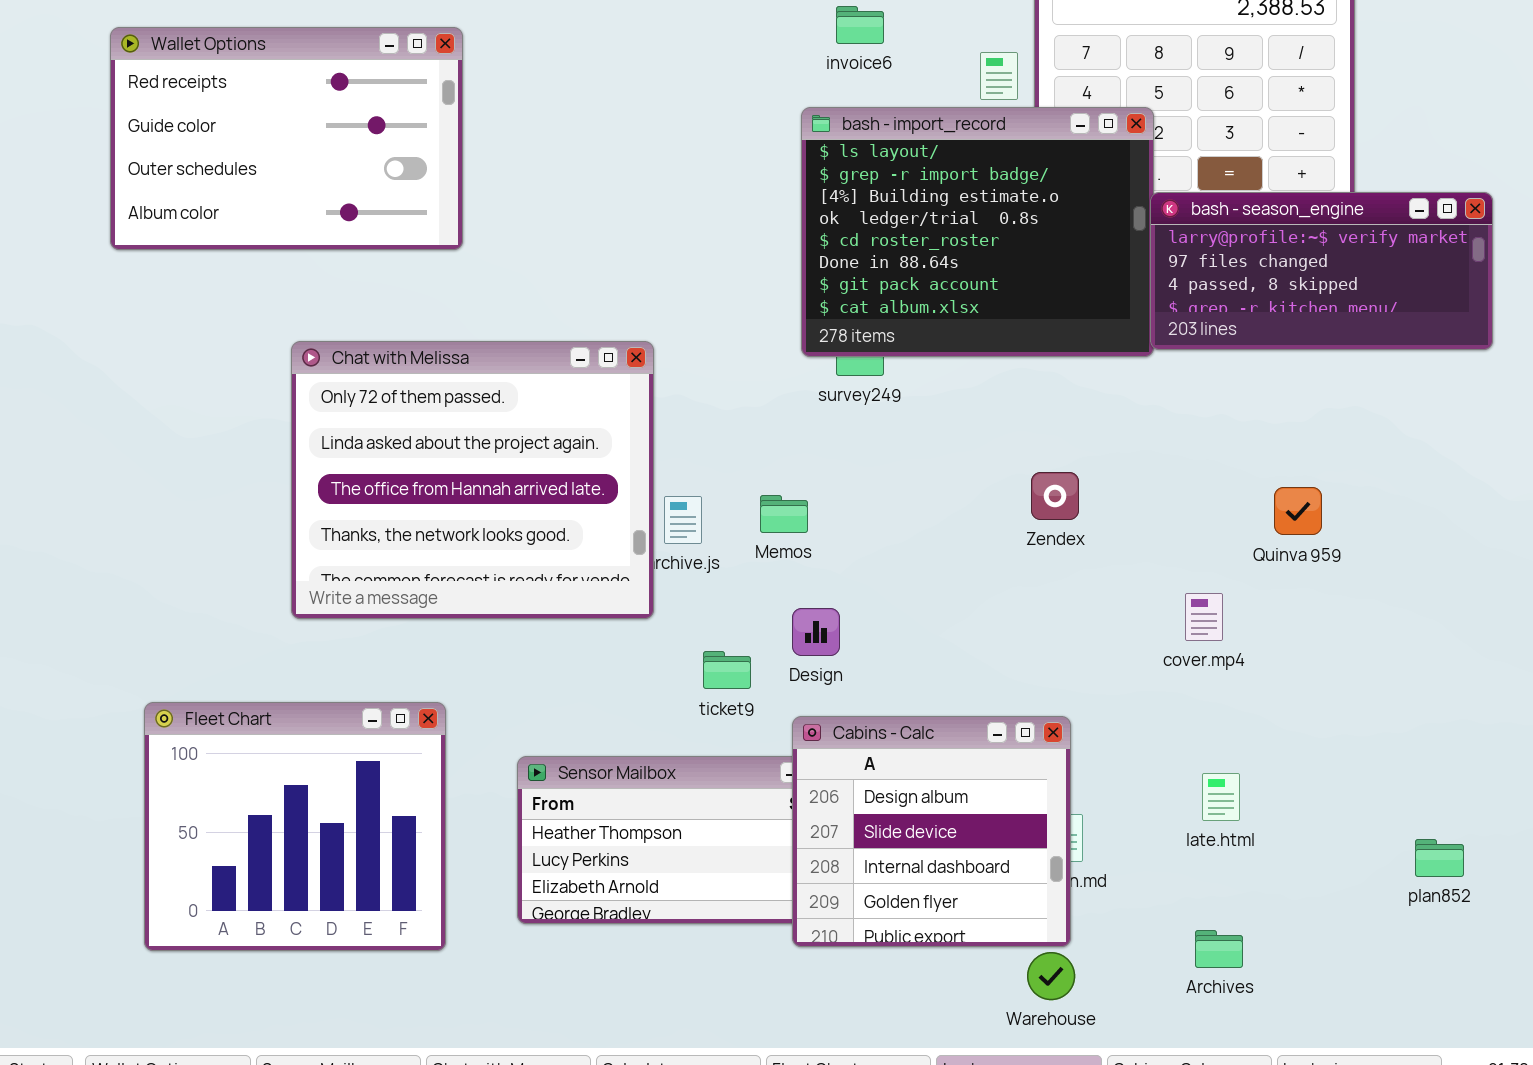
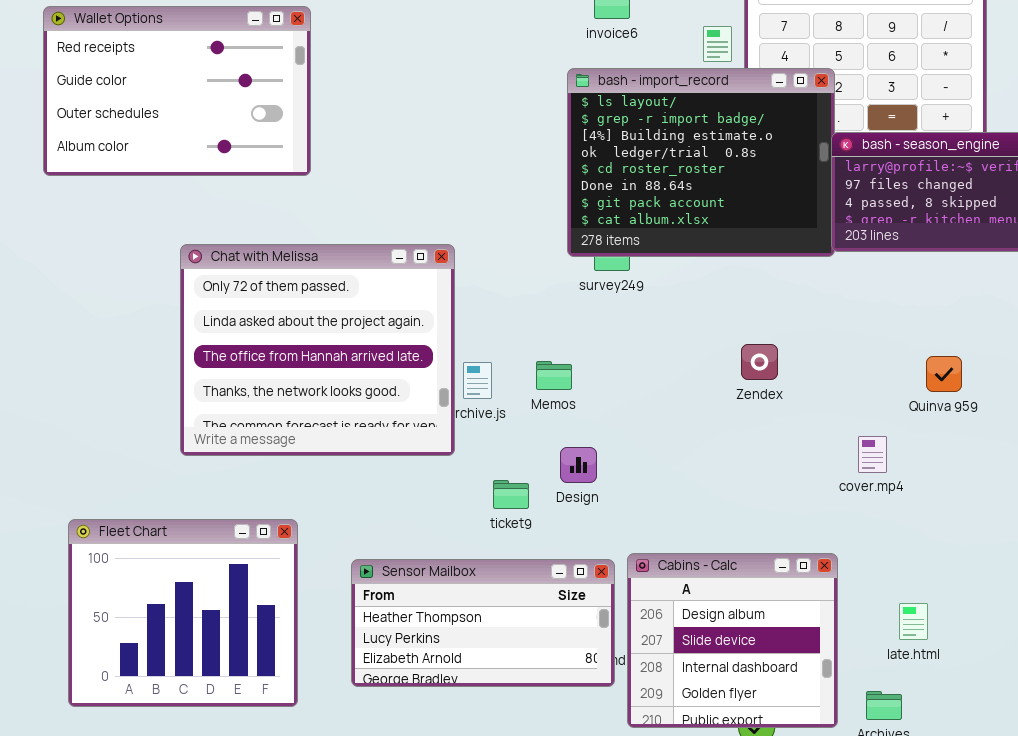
Cabins - Calc: [792,716,1071,947] -> [627,553,838,728], moved
late.html: [1202,773,1240,821] -> [899,603,928,640], moved

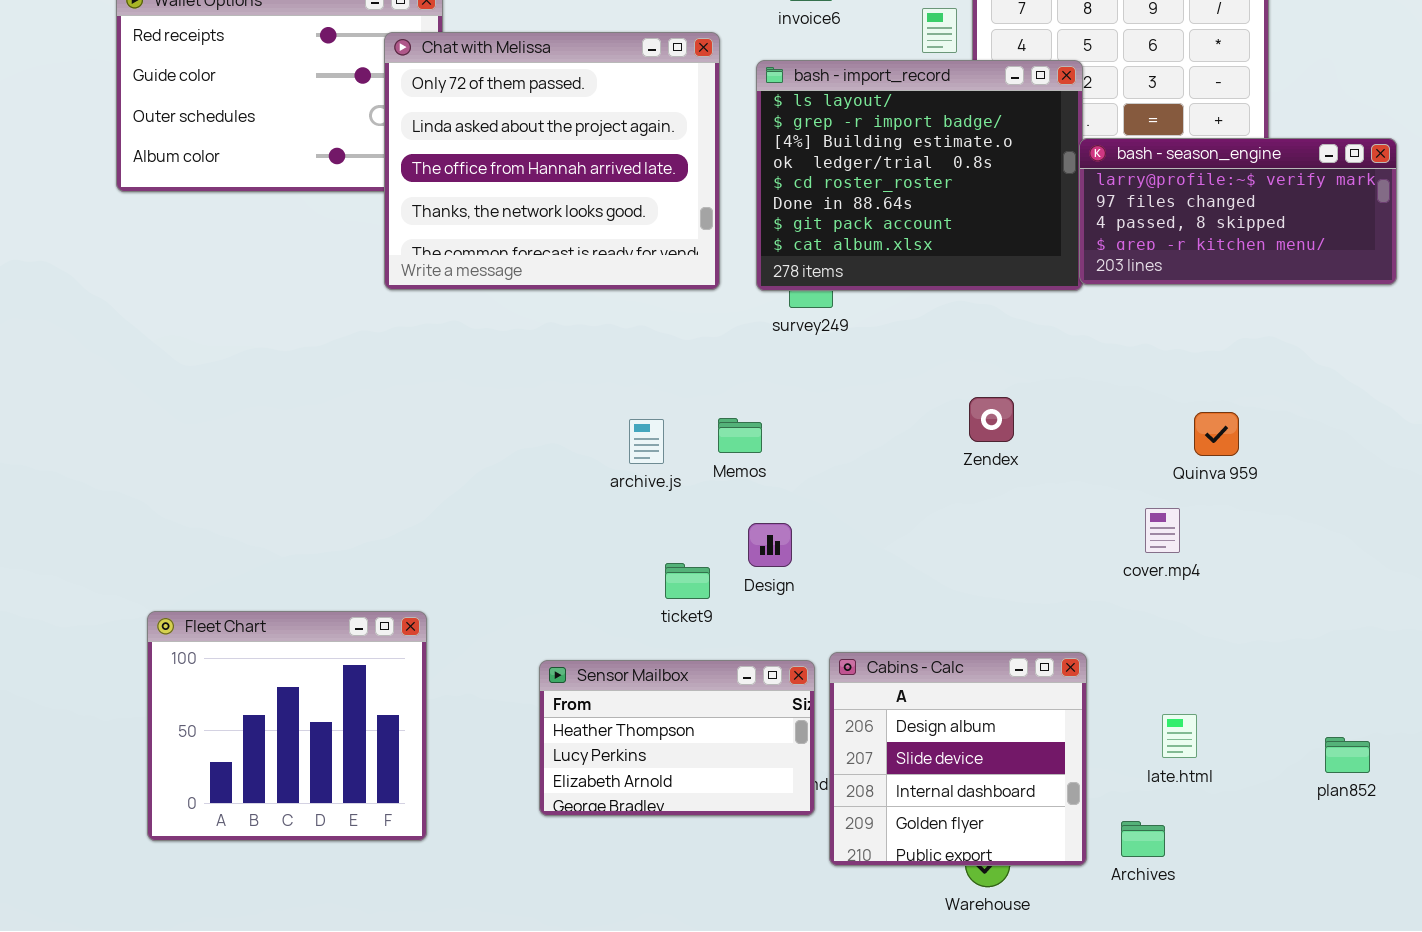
Chat with Melissa: [180,244,455,456] -> [384,32,720,290], moved
cover.mp4: [858,436,887,473] -> [1145,508,1180,553], moved
Sensor Mailbox: [351,559,615,687] -> [539,660,815,816], resized

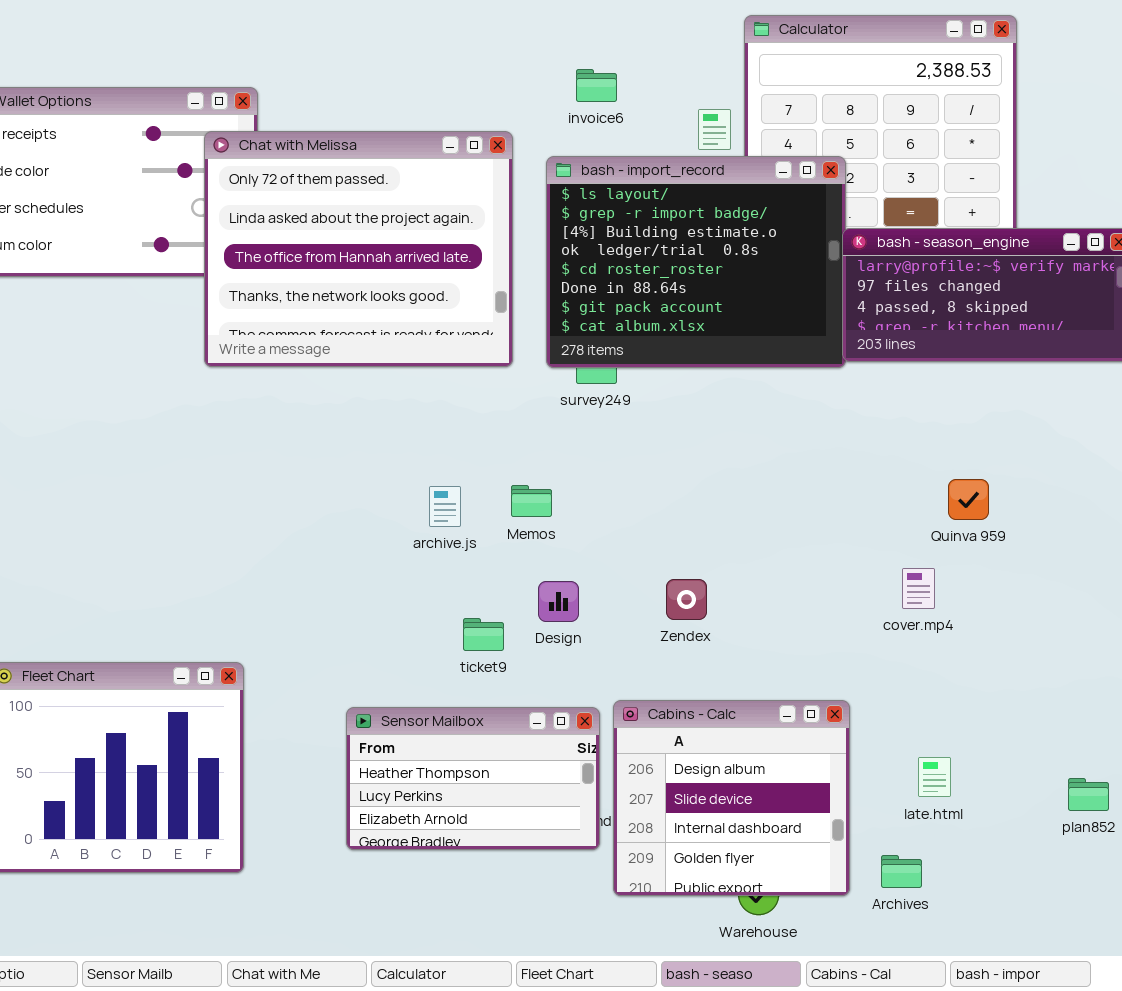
Zendex: [969,397,1014,442] -> [666,579,707,620], moved

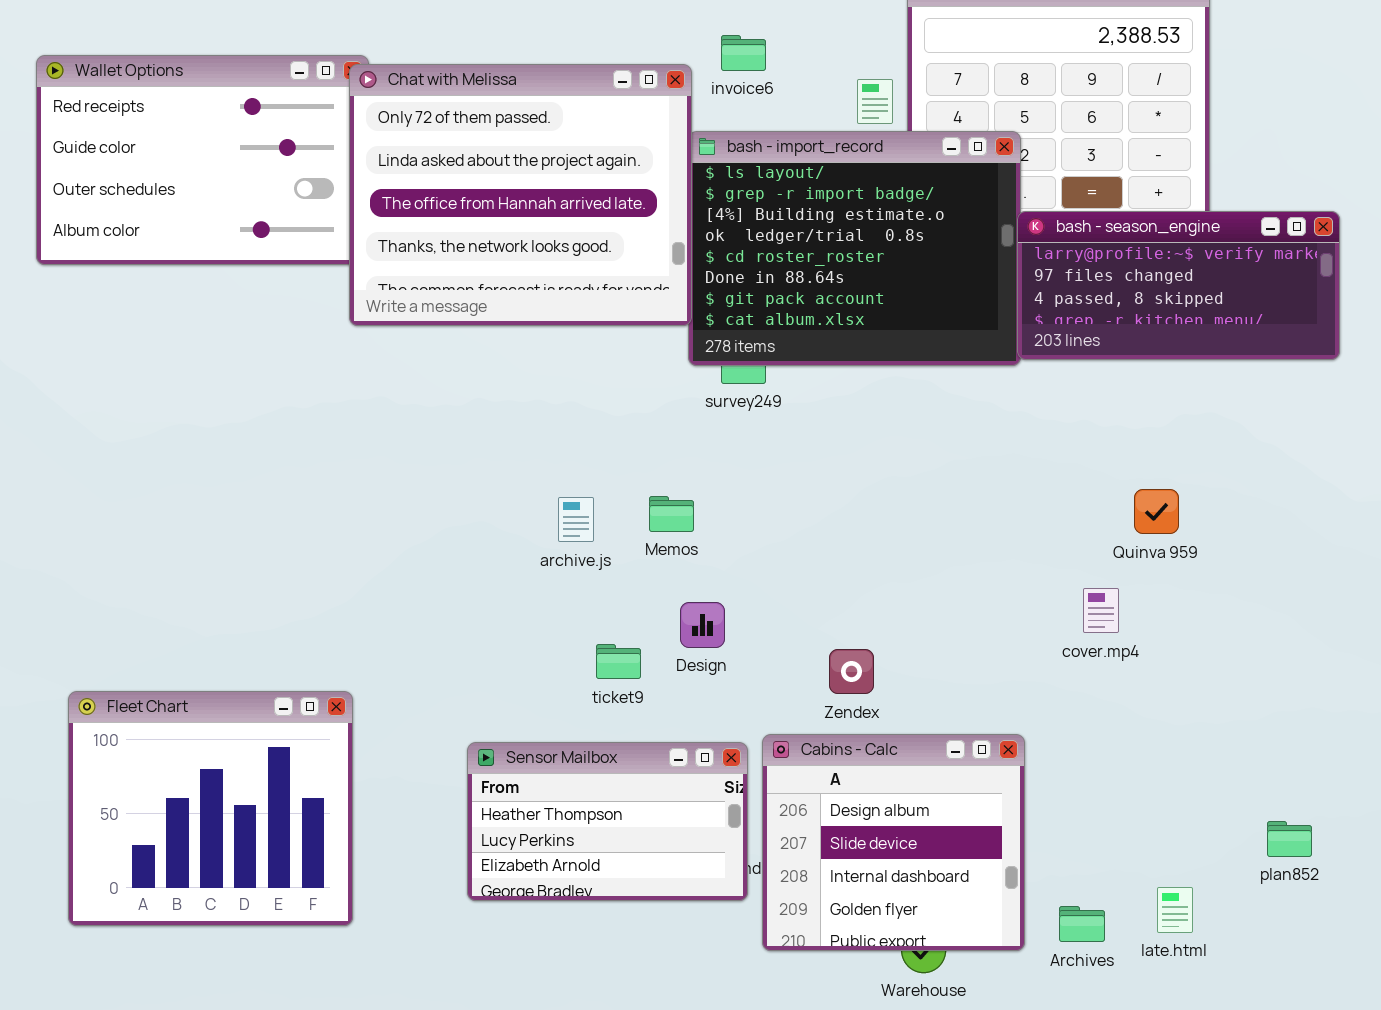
Chat with Melissa: [204,131,513,367] -> [349,64,692,326], moved
Zendex: [666,579,707,620] -> [829,649,874,694], moved
late.html: [918,757,951,797] -> [1157,887,1193,933], moved

